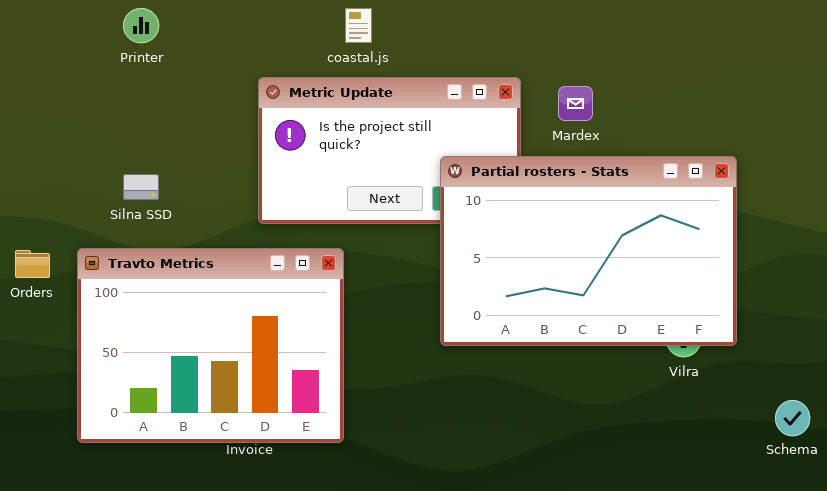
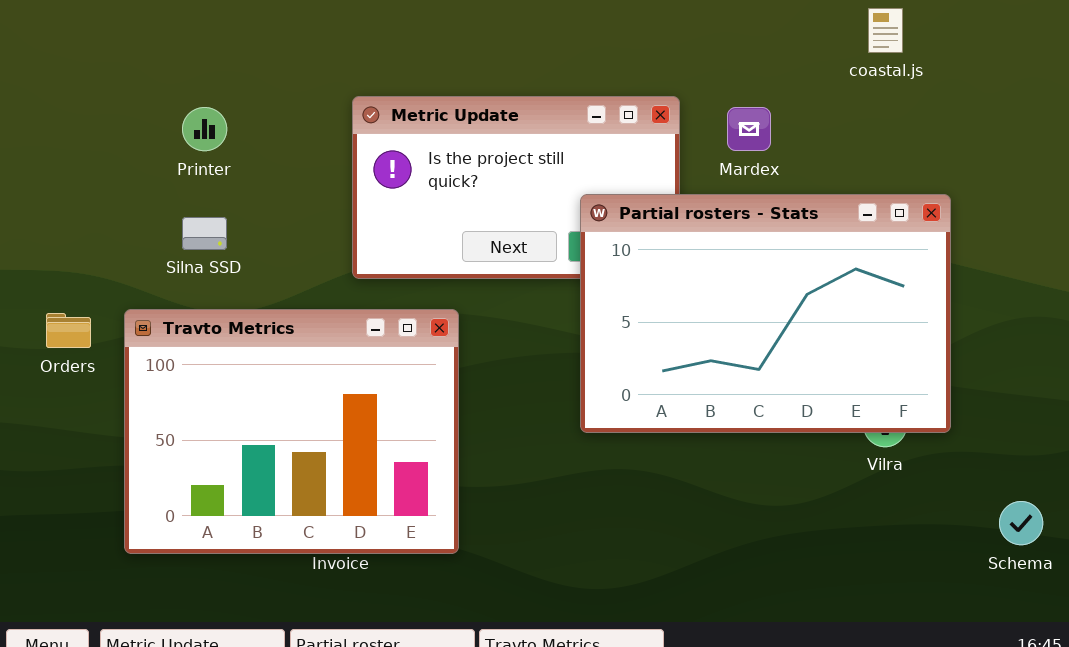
Printer: [123,8,159,43] -> [182,107,227,151], moved
coastal.js: [345,8,372,43] -> [868,8,903,53], moved

